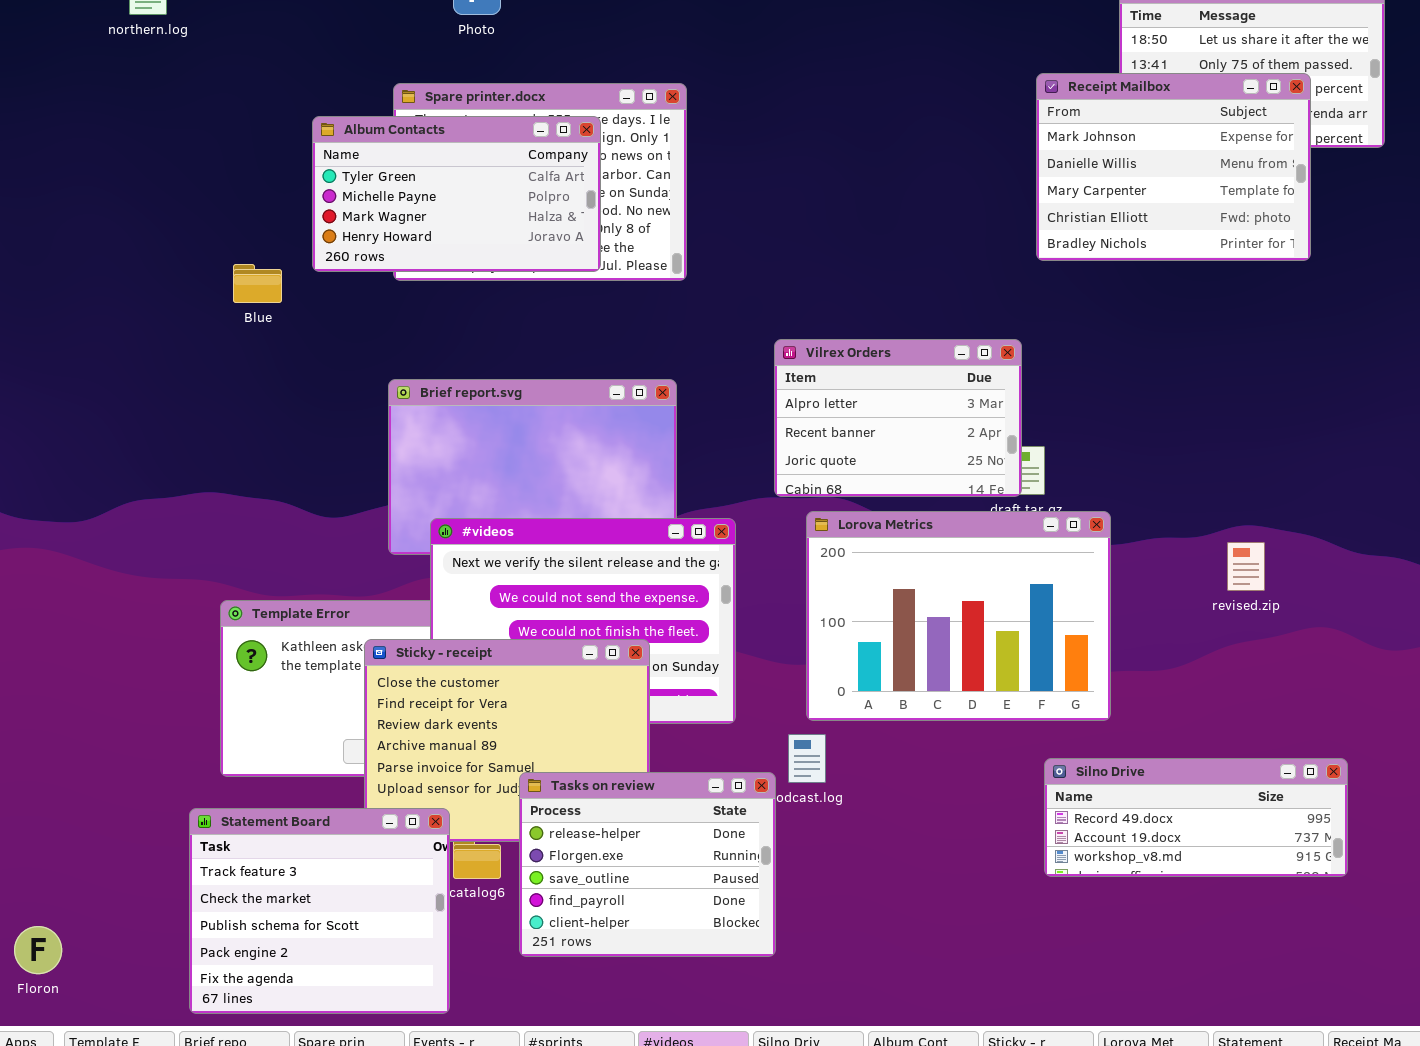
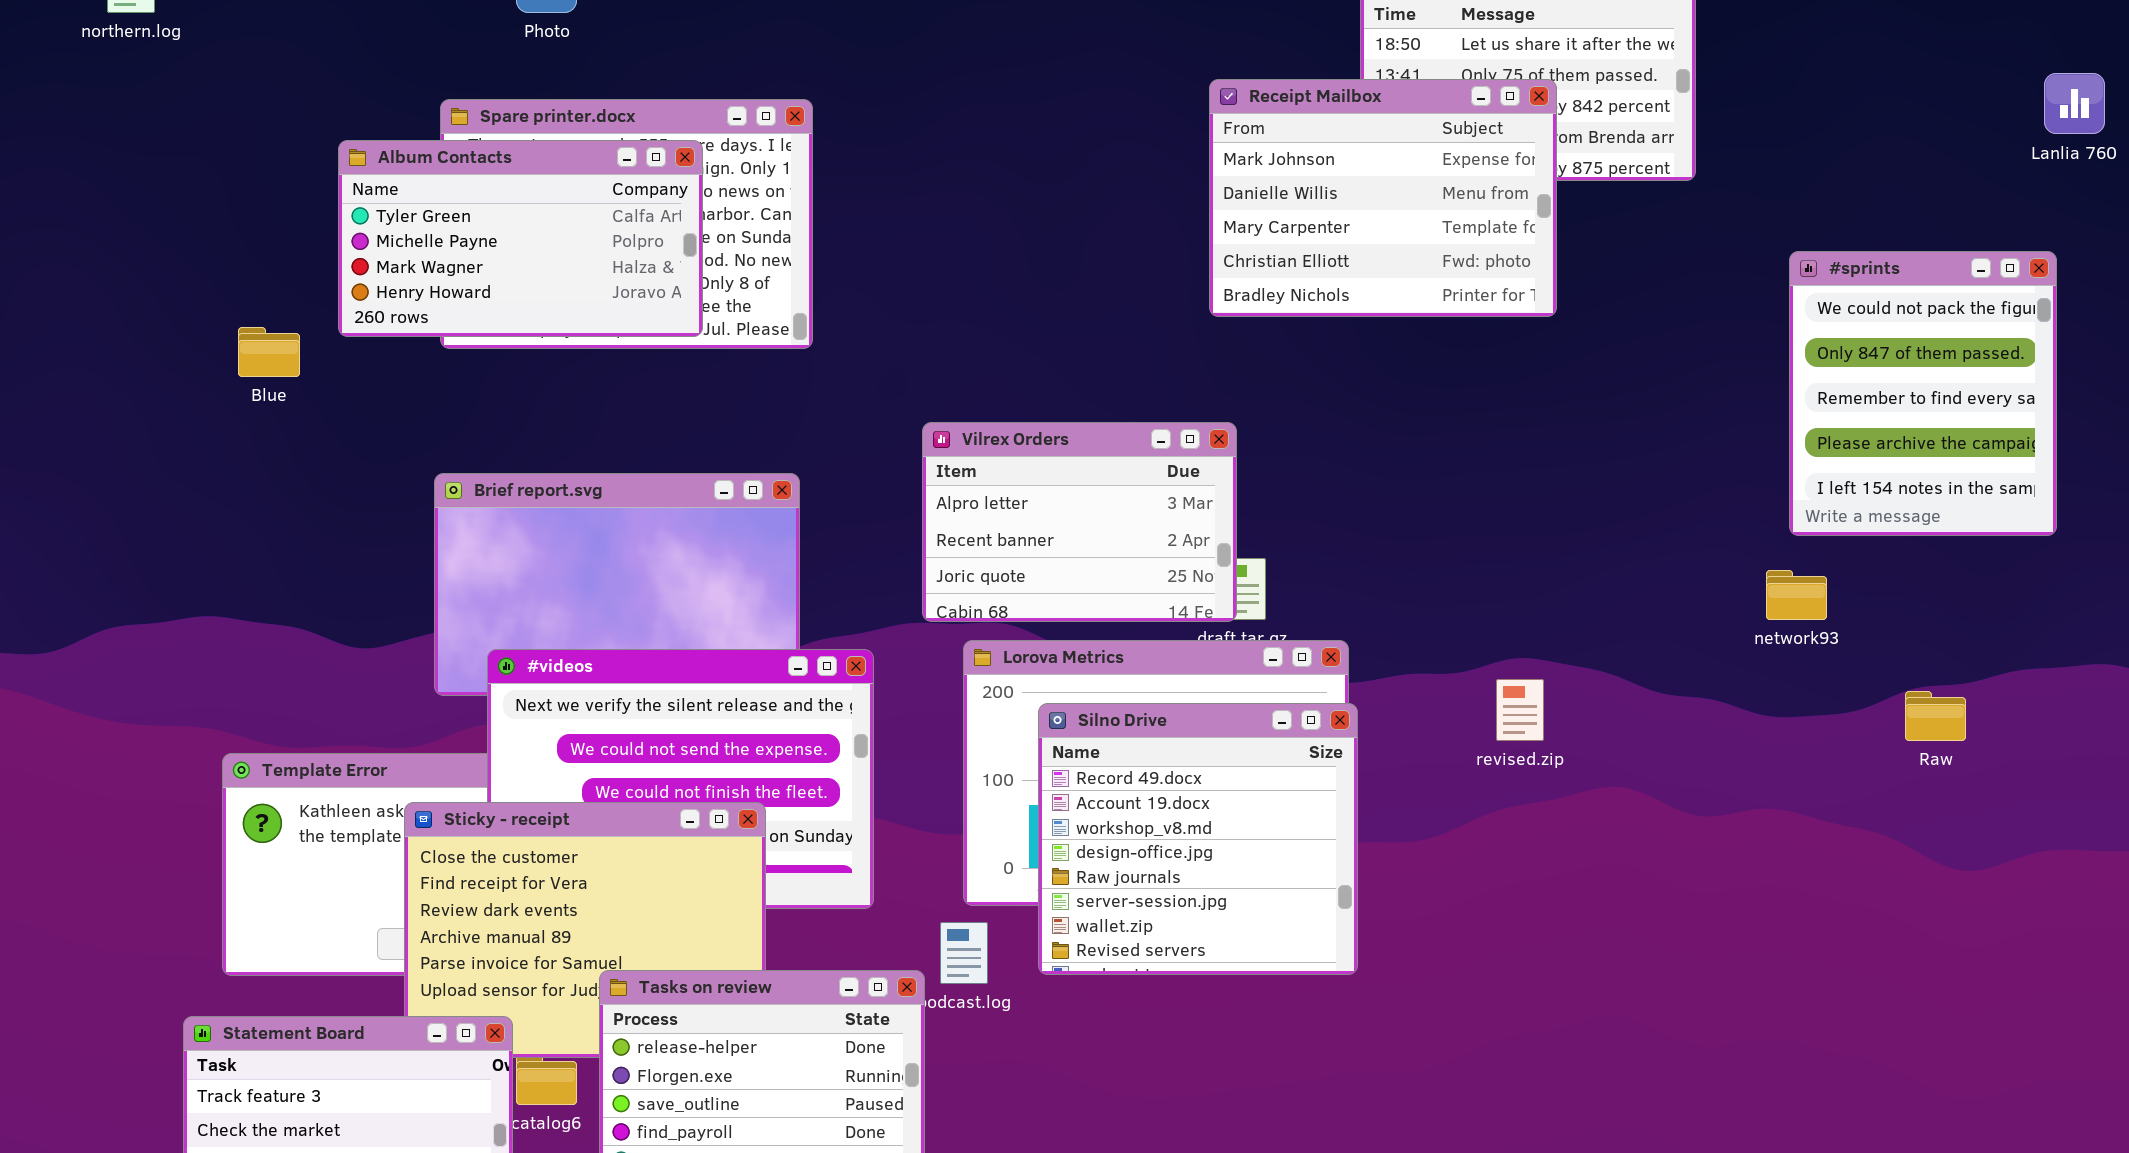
Receipt Mailbox: [1036,73,1311,261] -> [1209,79,1557,317], moved
Silno Drive: [1044,758,1348,877] -> [1038,703,1358,975], moved, resized

